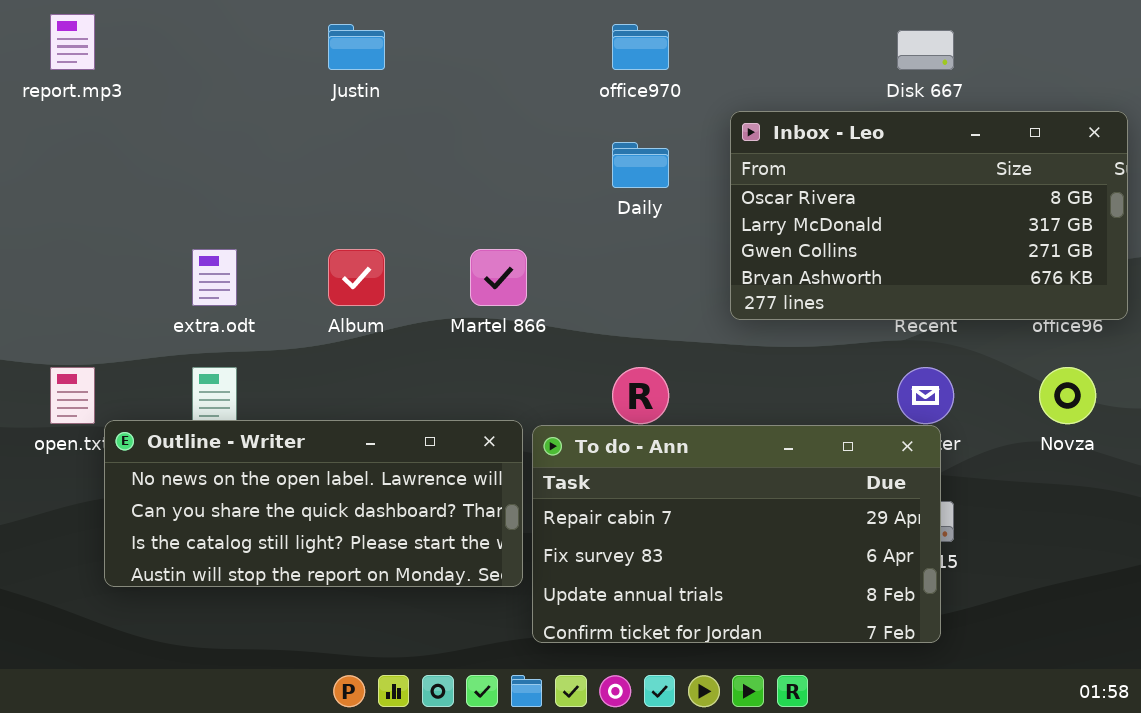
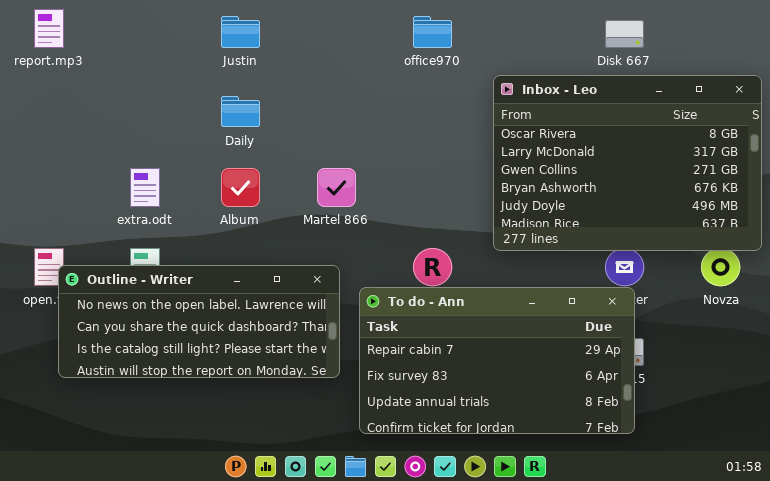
Inbox - Leo: [730,111,1128,320] -> [493,75,762,251], resized
Daily: [612,142,669,188] -> [221,96,260,127], moved
Outline - Writer: [104,420,523,587] -> [58,265,340,378], moved

